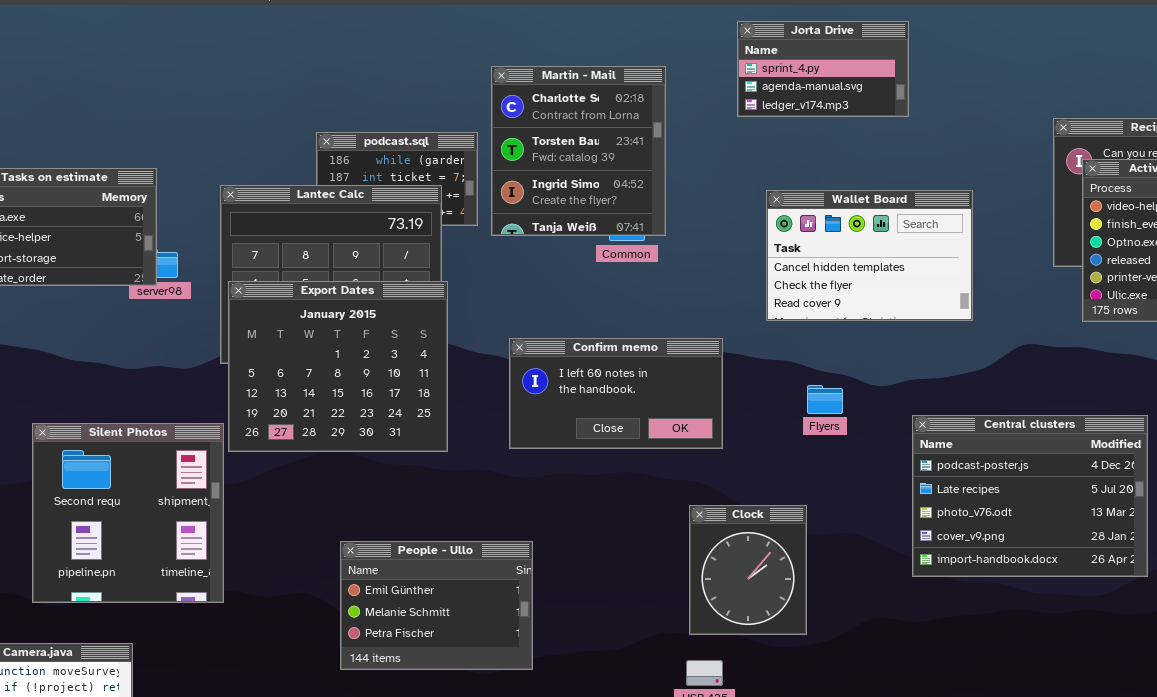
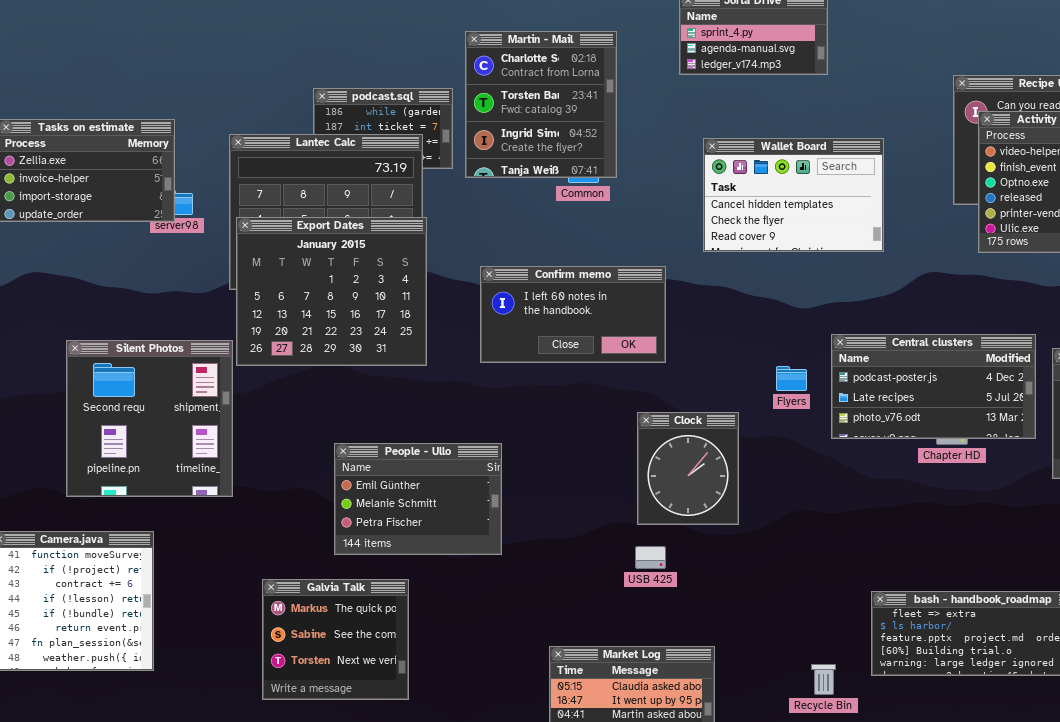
Flyers: [807,385,843,414] -> [776,366,807,391], moved
Central clusters: [912,415,1148,577] -> [831,334,1036,439], resized

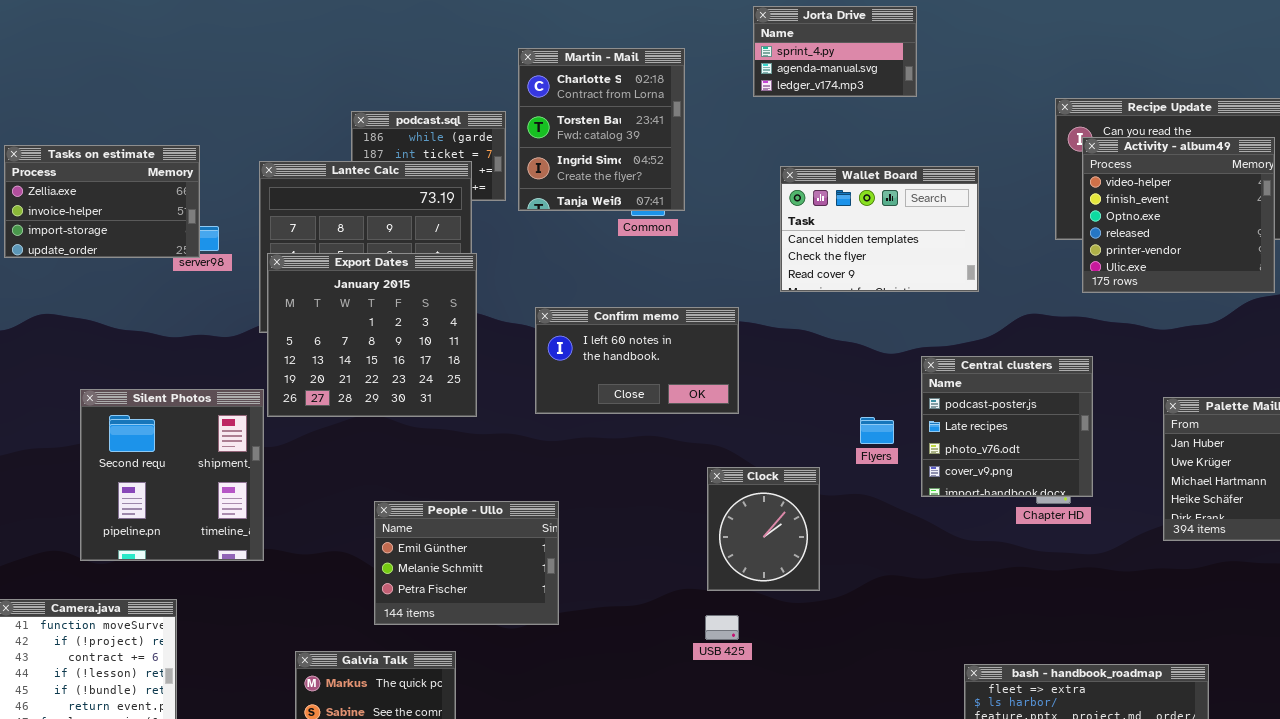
Central clusters: [831,334,1036,439] -> [921,356,1093,497], resized

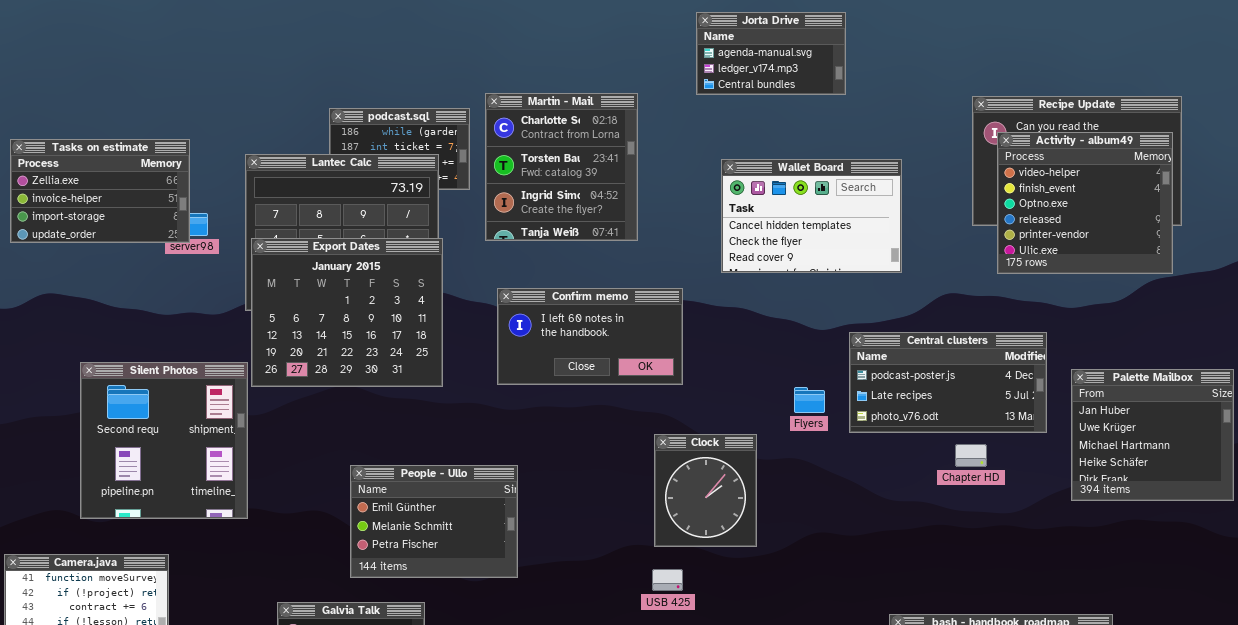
Jorta Drive: [753,6,917,97] -> [696,12,846,95], scrolled down 1 row
Martin - Mail: [518,48,685,211] -> [485,93,638,241], moved
Central clusters: [921,356,1093,497] -> [849,332,1047,433], resized

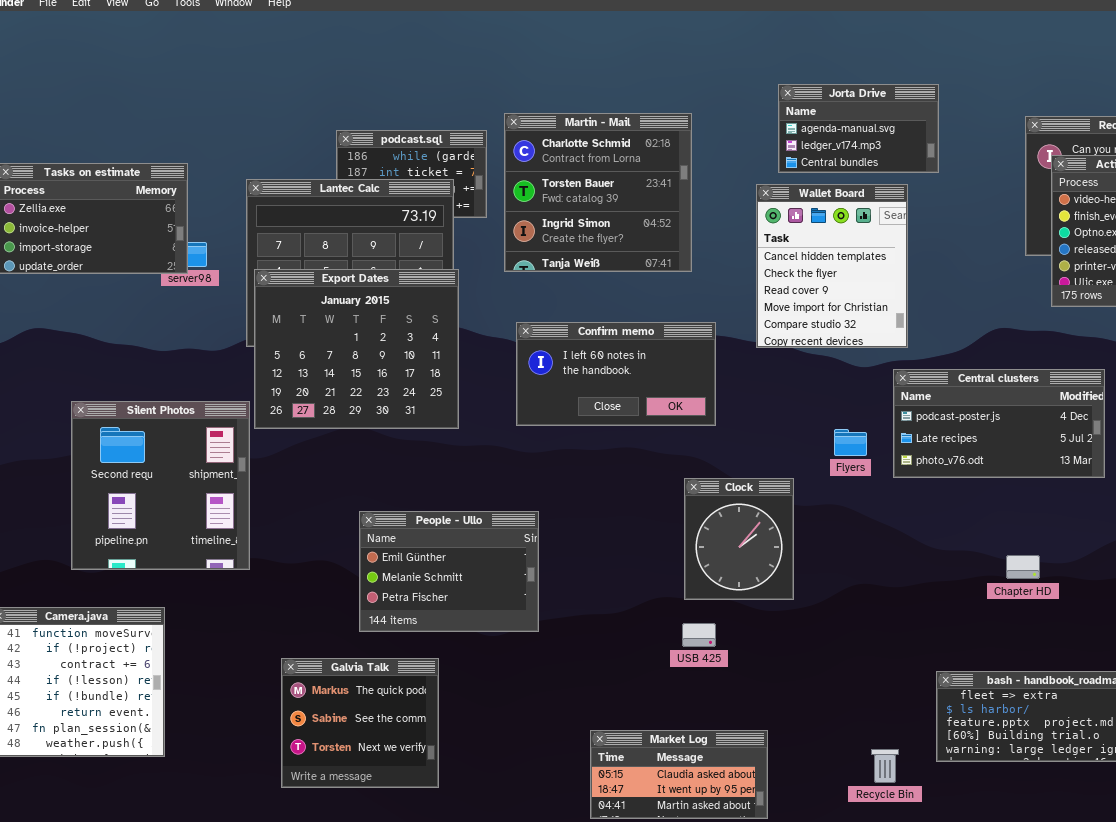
Jorta Drive: [696,12,846,95] -> [778,84,939,173], moved
Martin - Mail: [485,93,638,241] -> [504,113,692,272], resized
Wallet Board: [721,159,902,273] -> [756,184,908,348], resized
Chapter HD: [955,444,987,467] -> [1006,555,1040,579], moved

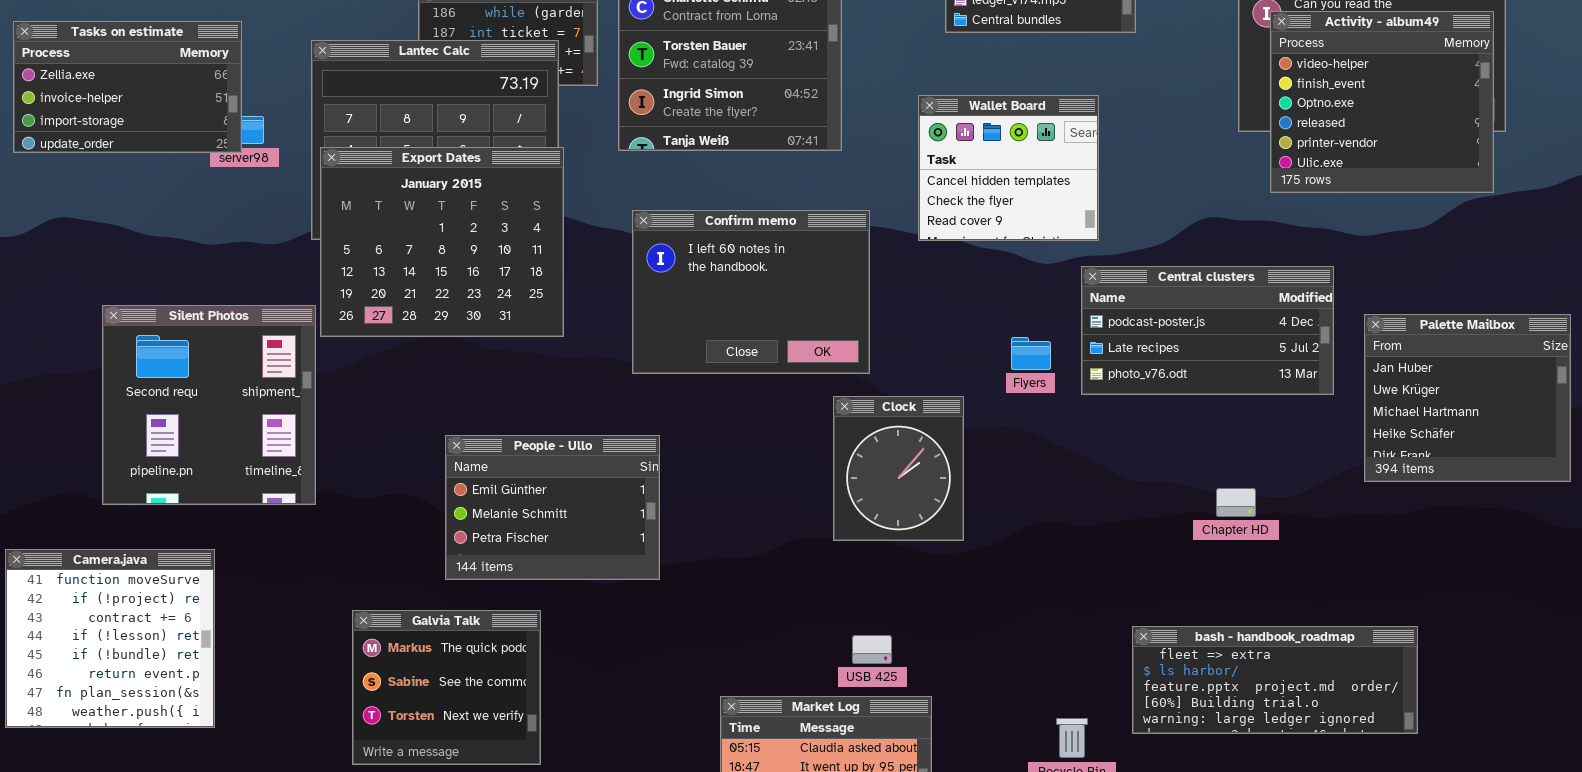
Wallet Board: [756,184,908,348] -> [918,95,1099,241], resized
Confirm memo: [516,322,716,426] -> [632,210,870,374], resized
USB 425: [682,623,716,647] -> [852,635,892,664], moved

